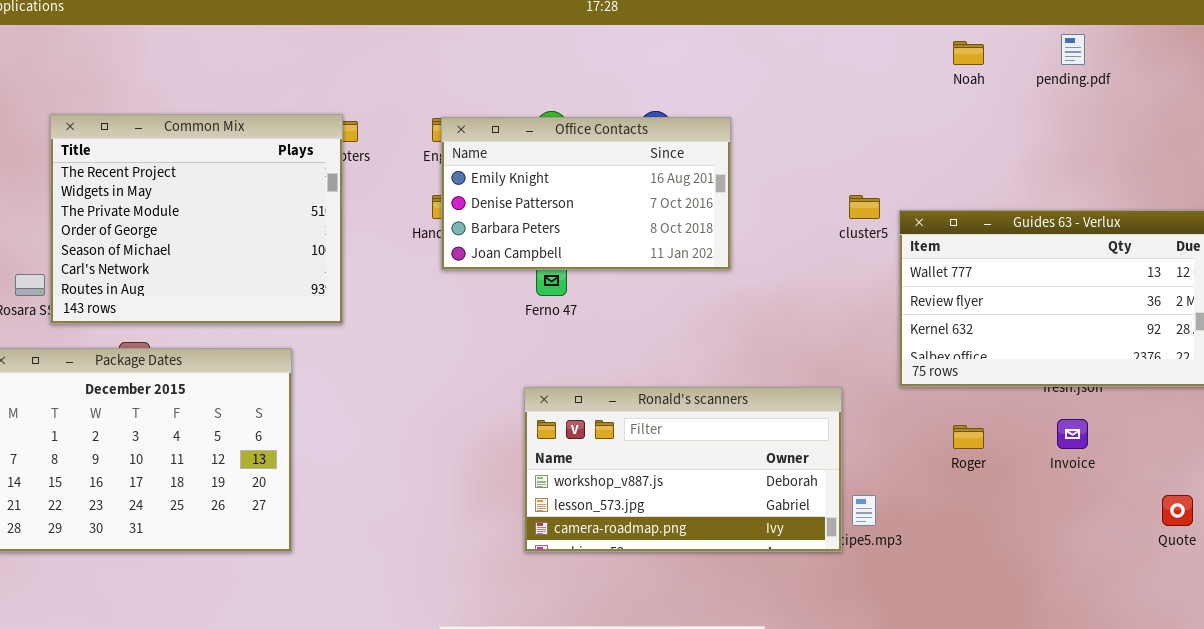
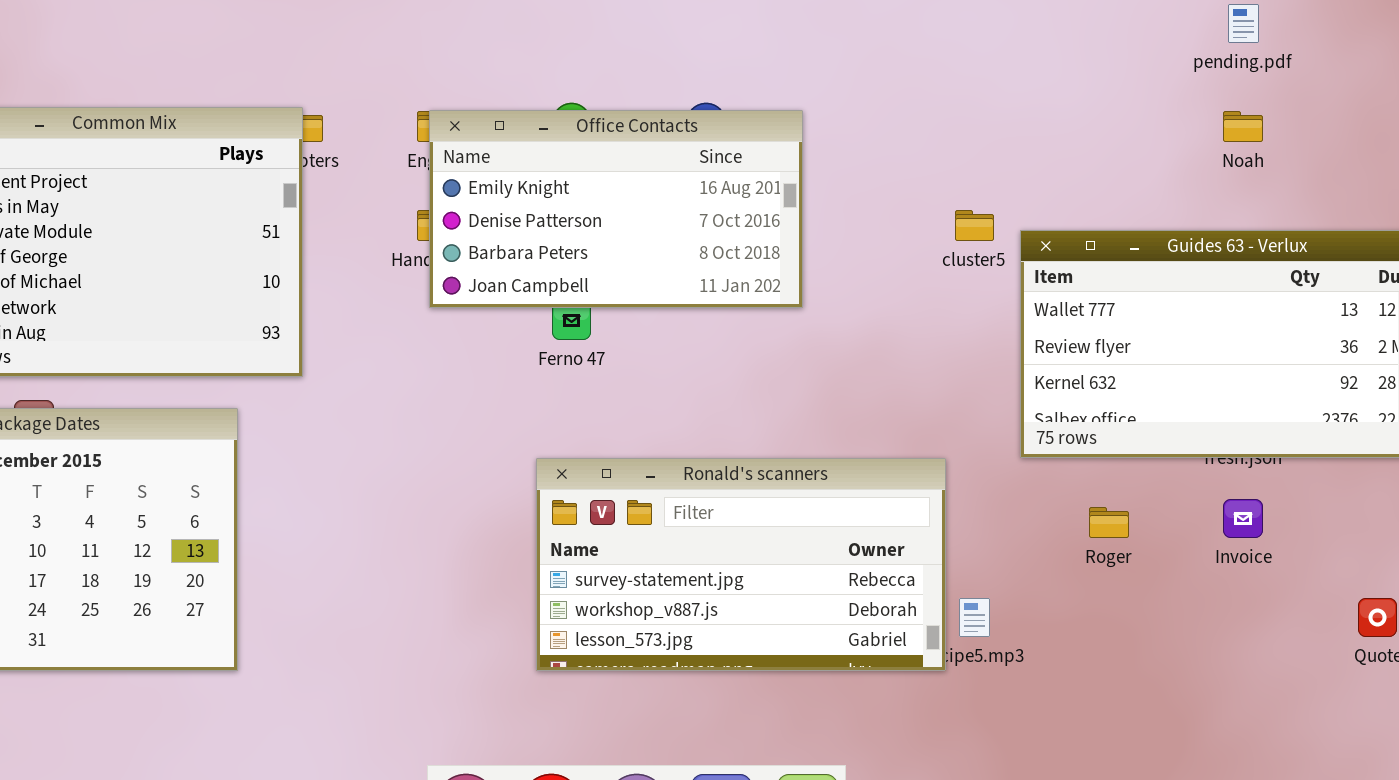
Noah: [953,41,984,65] -> [1223,111,1263,142], moved
Ronald's scanners: [524,387,842,552] -> [536,458,946,671], scrolled up 1 row

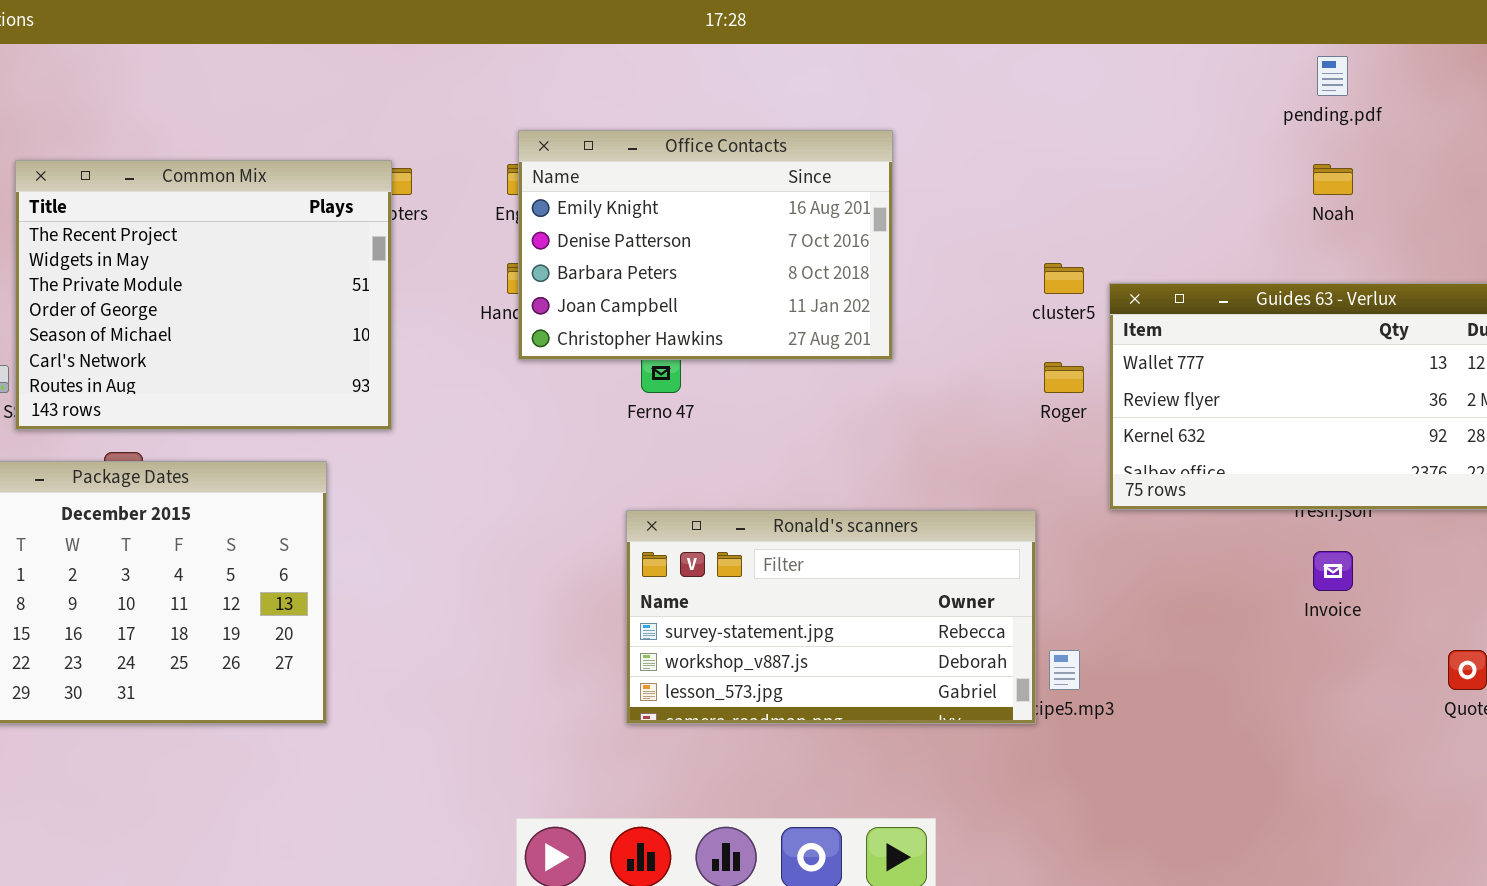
Office Contacts: [429,110,803,308] -> [518,130,893,360], resized
Roger: [1089,507,1129,538] -> [1044,362,1084,393], moved

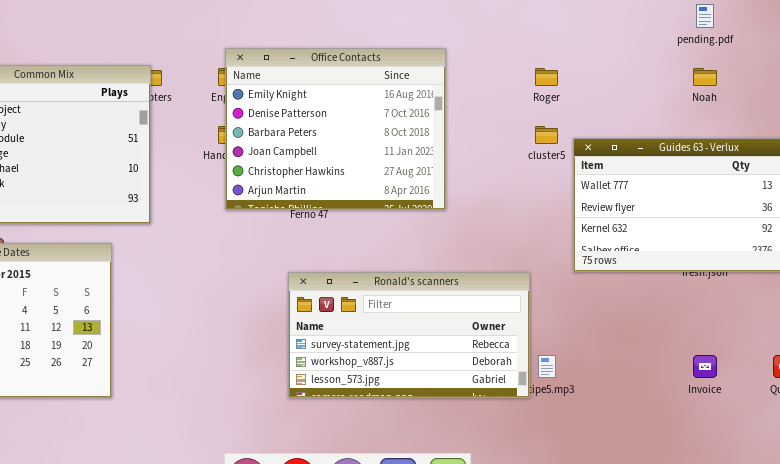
Office Contacts: [518,130,893,360] -> [225,48,446,210], resized
Roger: [1044,362,1084,393] -> [535,68,558,86], moved
Invoice: [1313,551,1353,591] -> [693,355,717,378], moved

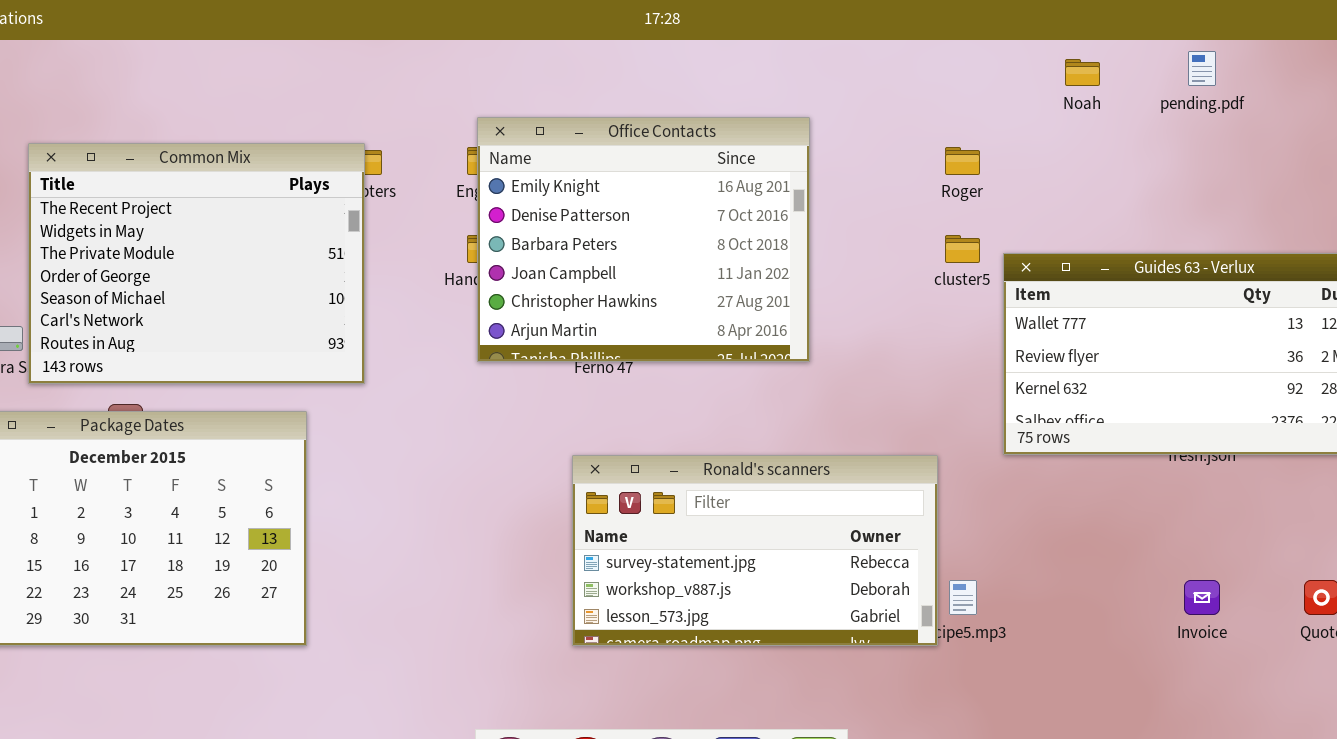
Noah: [693,68,717,86] -> [1065,59,1100,86], moved

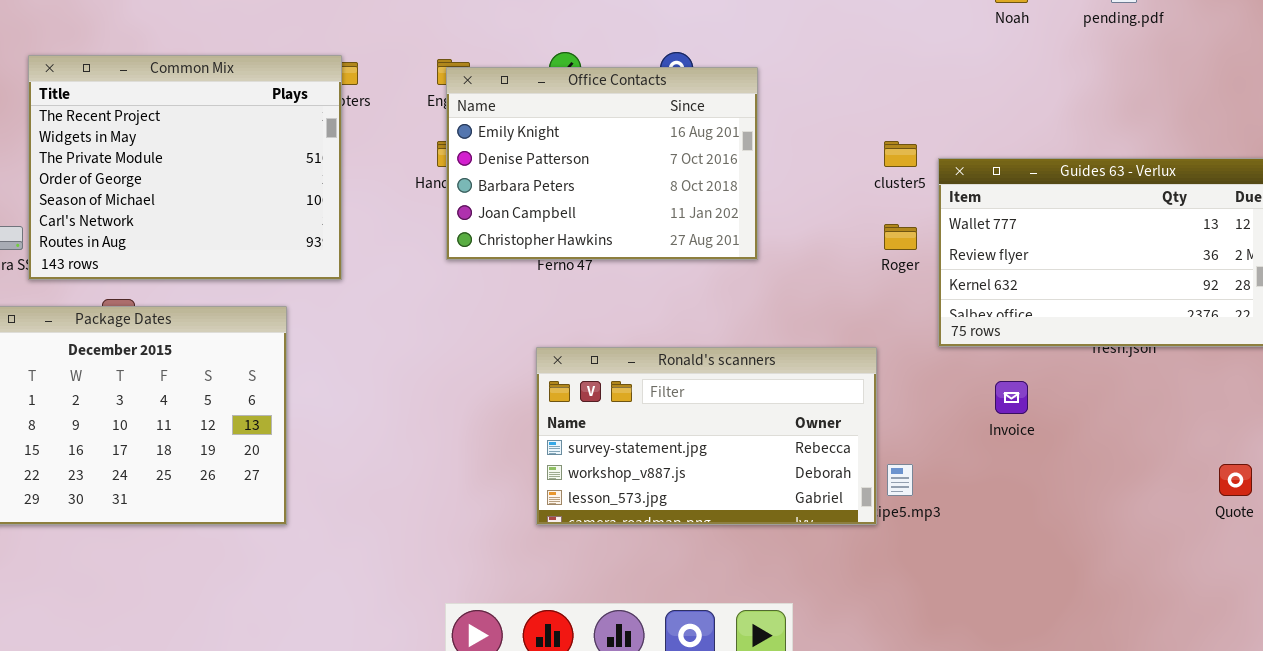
Office Contacts: [477,117,810,362] -> [446,67,758,260], resized
Roger: [945,147,980,175] -> [884,224,917,250], moved
Invoice: [1184,580,1220,615] -> [995,381,1028,414], moved

